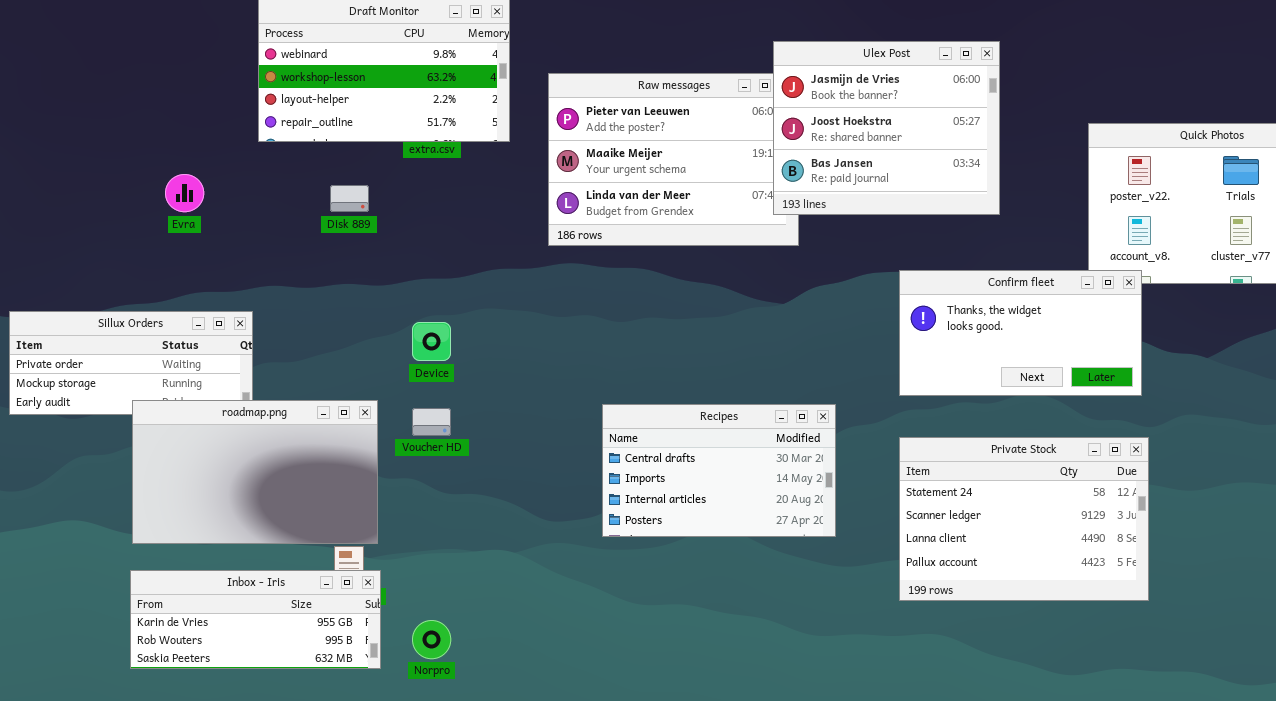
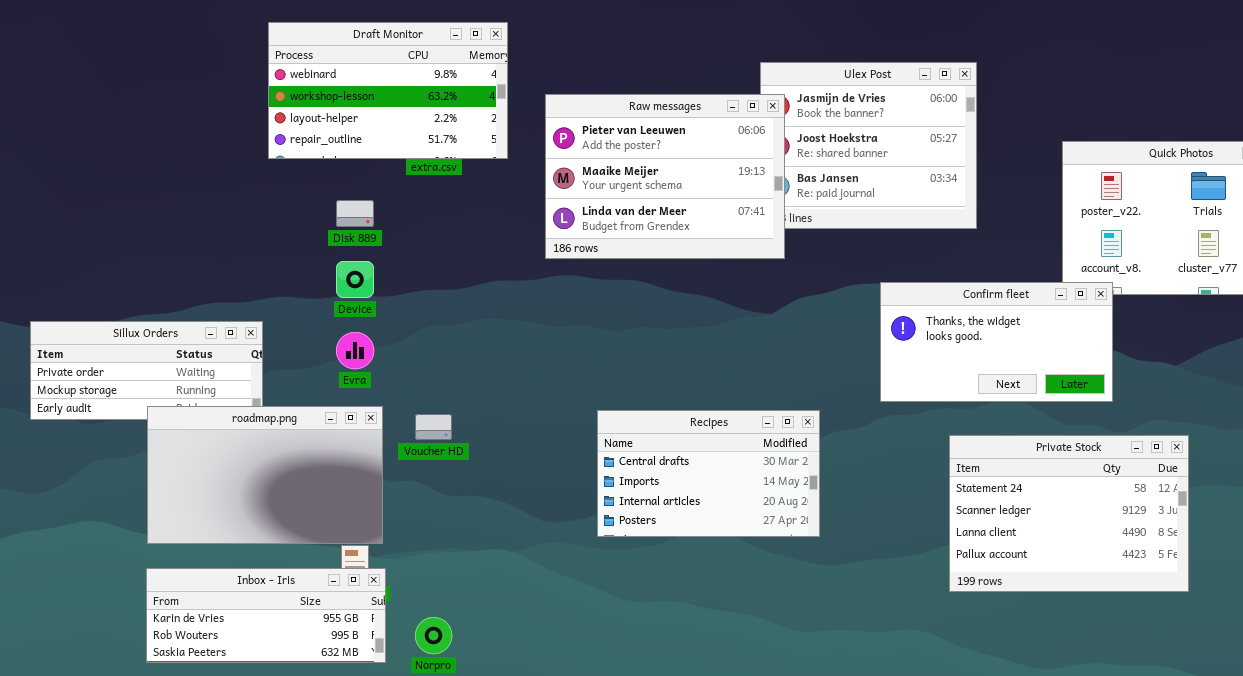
Raw messages: [548,73,799,246] -> [545,94,785,259], raised
Evra: [165,174,204,212] -> [336,332,374,369], moved
Device: [412,322,451,361] -> [336,261,374,298], moved
Private Stock: [899,437,1149,601] -> [949,435,1189,592], moved

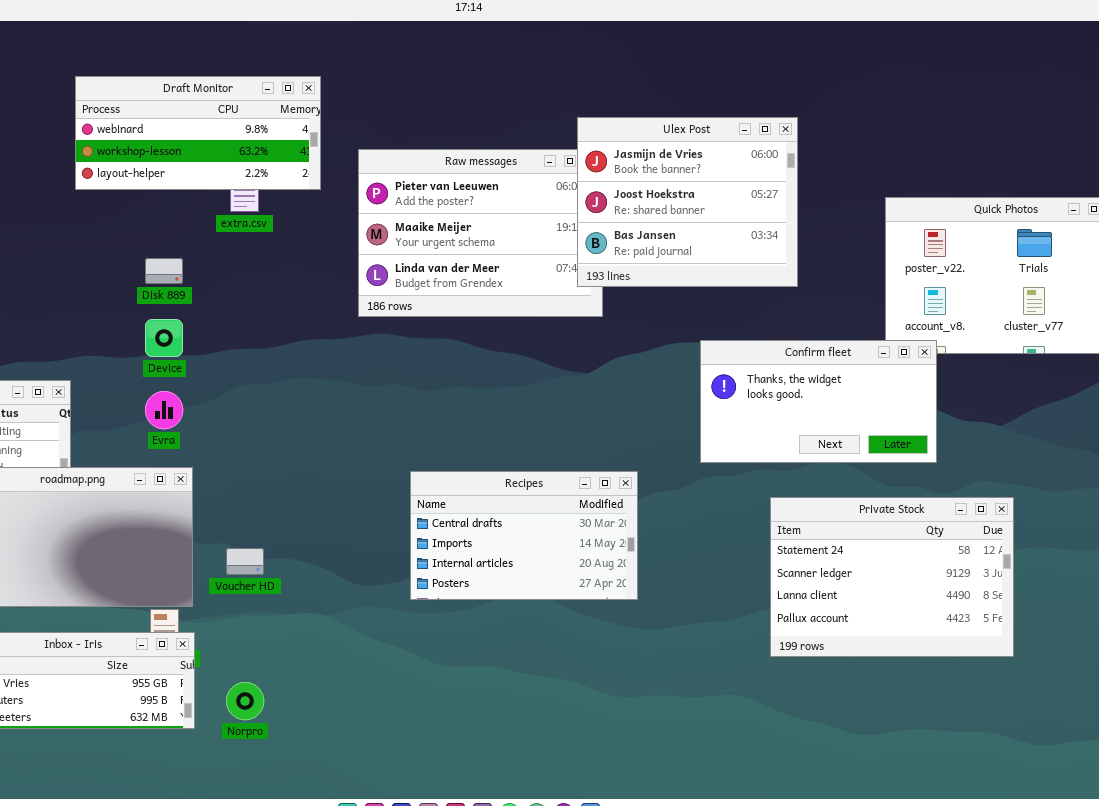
Draft Monitor: [268,22,508,159] -> [75,76,321,190], resized
Ulex Post: [760,62,977,229] -> [577,117,798,287], raised
Voucher HD: [415,414,452,440] -> [226,548,264,575], moved

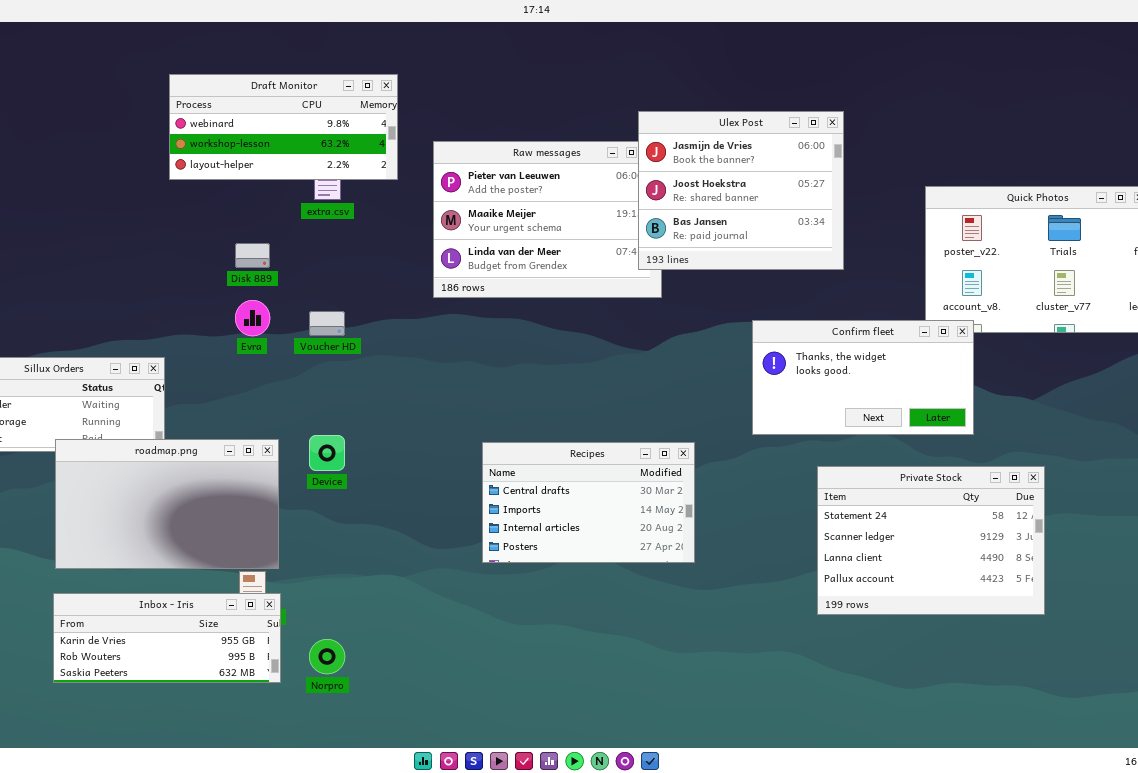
Device: [145,319,183,357] -> [309,435,345,471], moved
Evra: [145,391,183,429] -> [235,300,270,336], moved
Voucher HD: [226,548,264,575] -> [309,311,345,336], moved

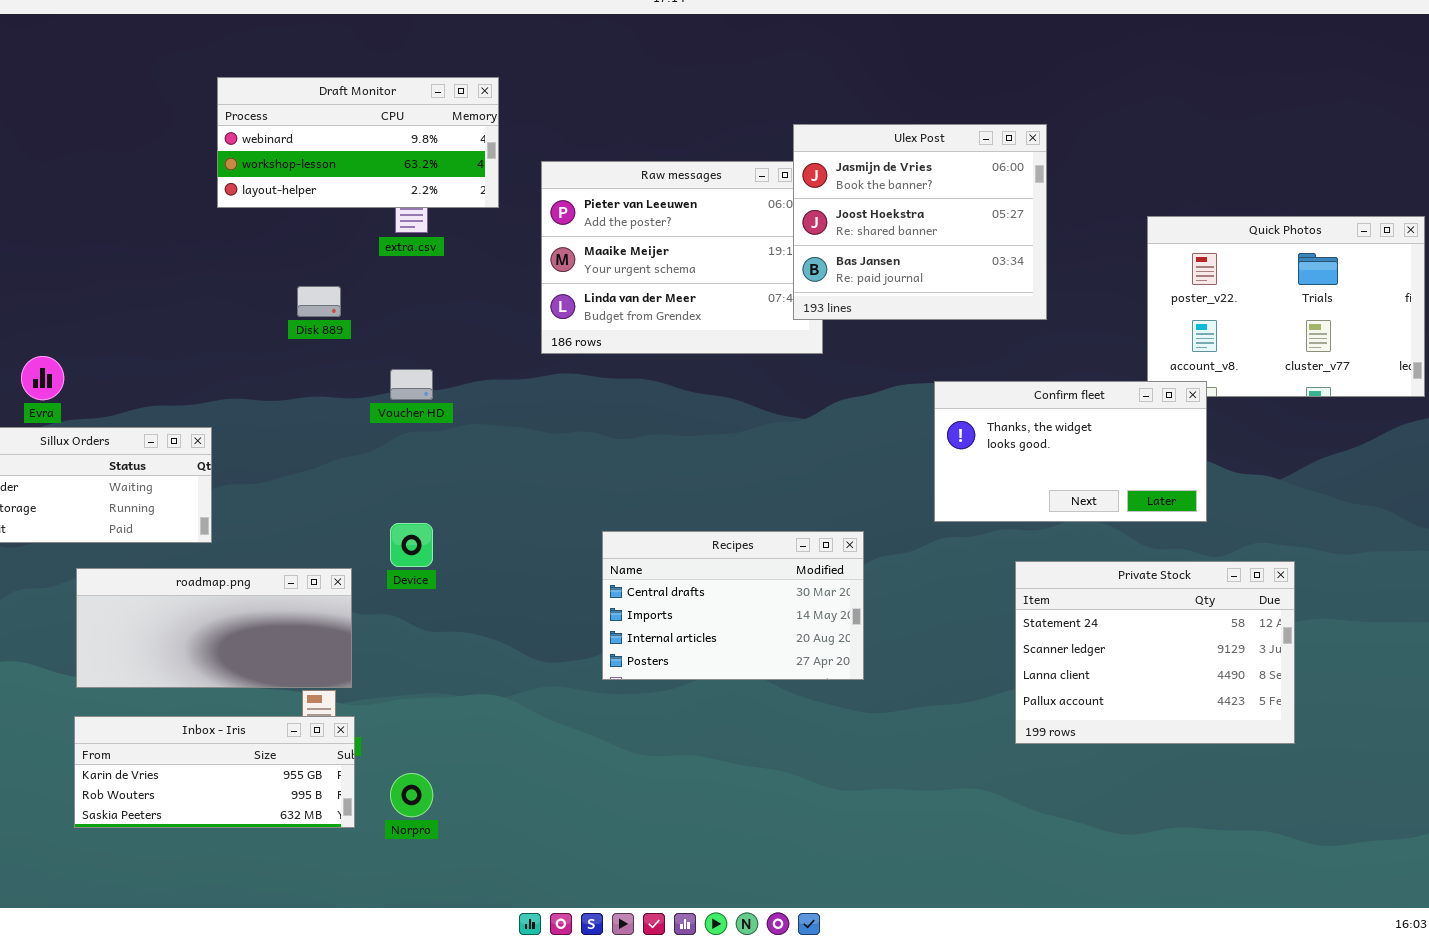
Evra: [235,300,270,336] -> [21,356,64,400], moved
roadmap.png: [55,439,279,569] -> [76,568,352,688], resized

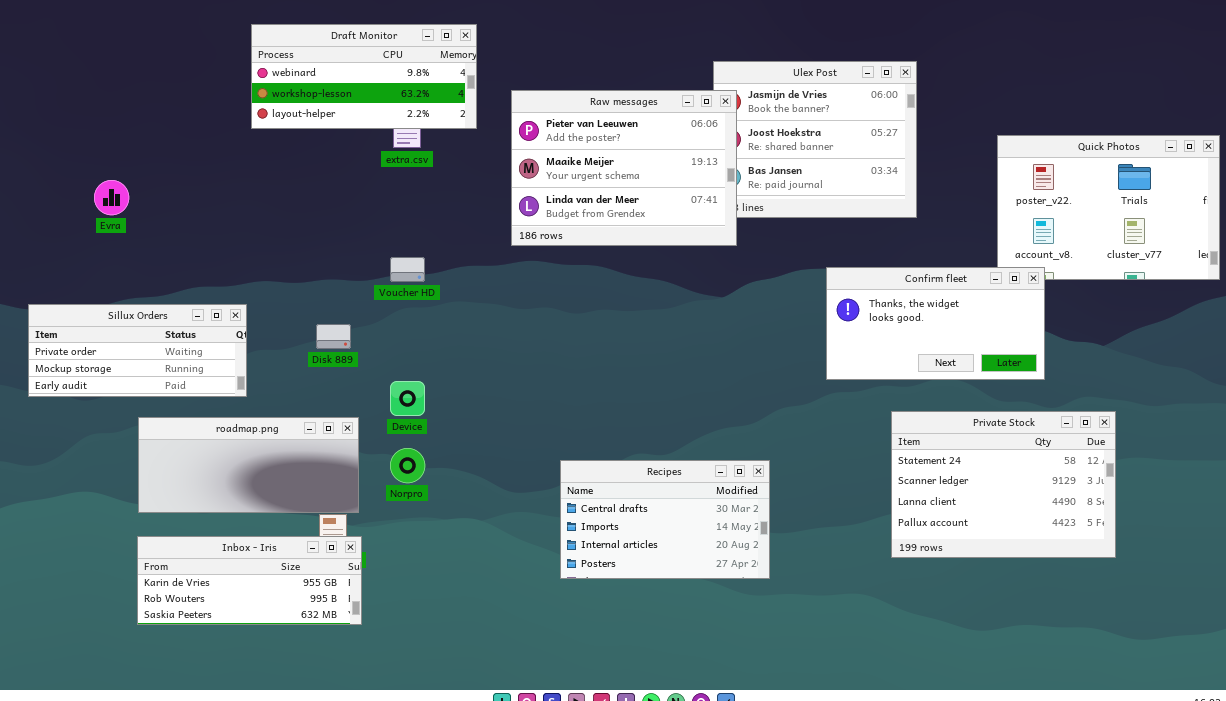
Raw messages: [541,161,823,354] -> [511,90,737,246], raised
Disk 889: [297,286,341,317] -> [316,324,351,349], moved
Evra: [21,356,64,400] -> [94,180,129,215], moved
Recipes: [602,531,864,680] -> [560,460,770,579], moved
Norpro: [390,773,433,817] -> [390,448,425,483], moved

